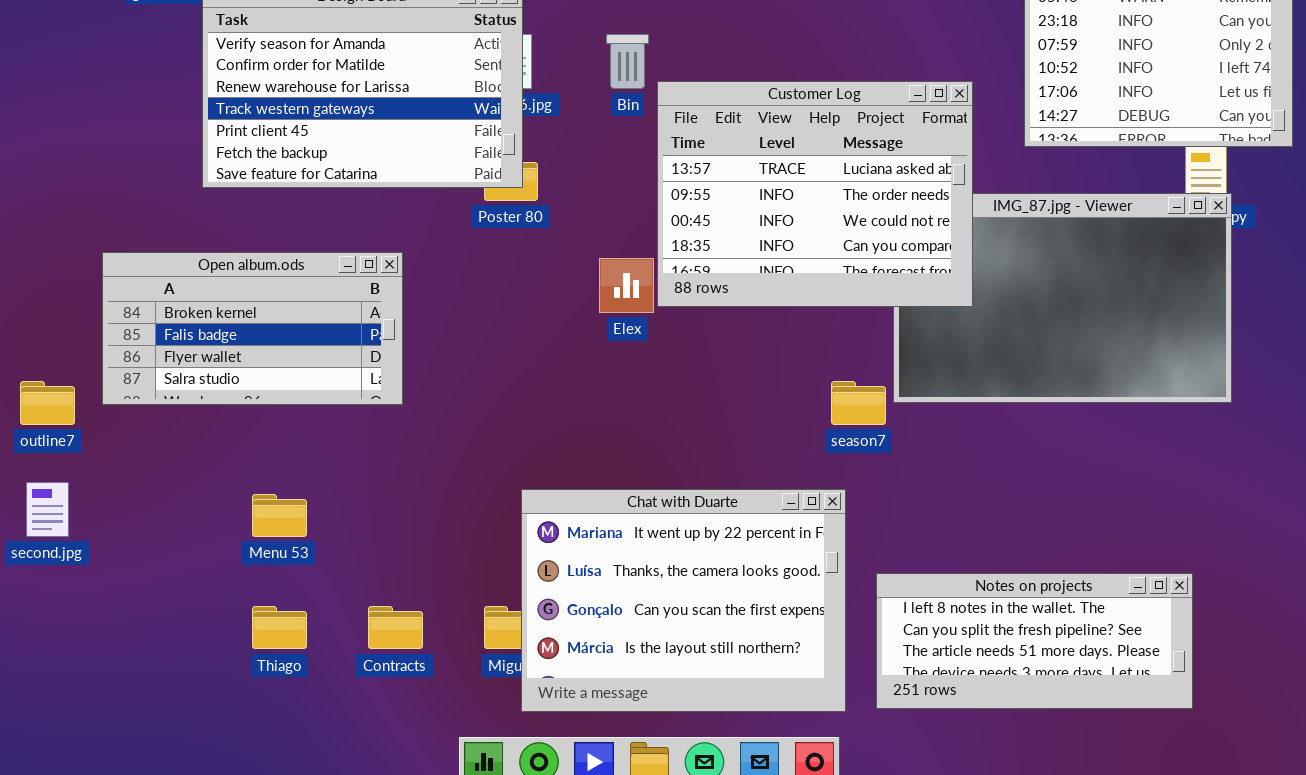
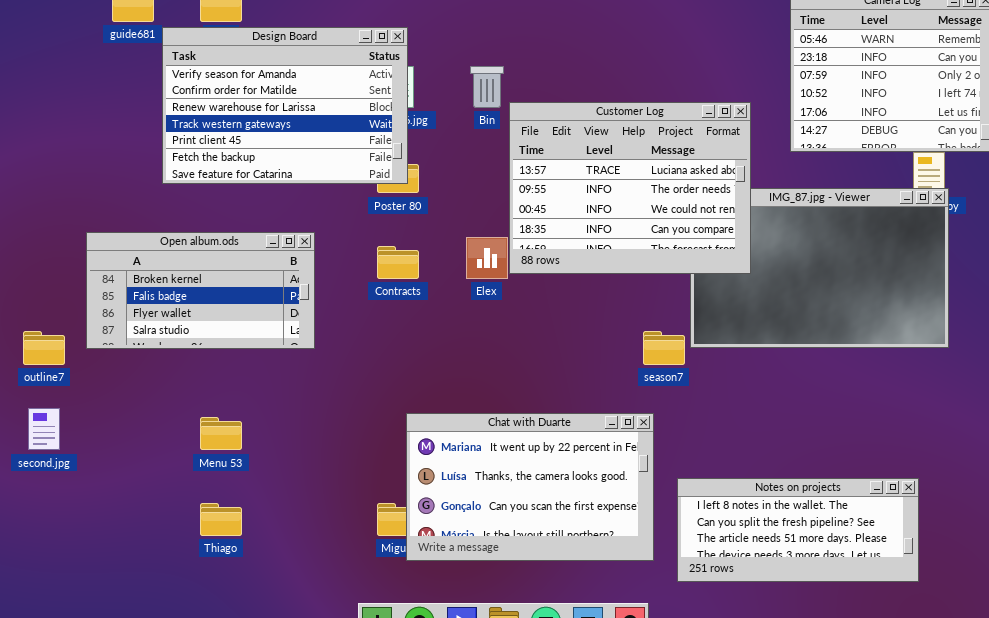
Chat with Duarte: [521,489,846,712] -> [406,413,654,561], resized
Contracts: [368,606,423,649] -> [377,246,419,279], moved

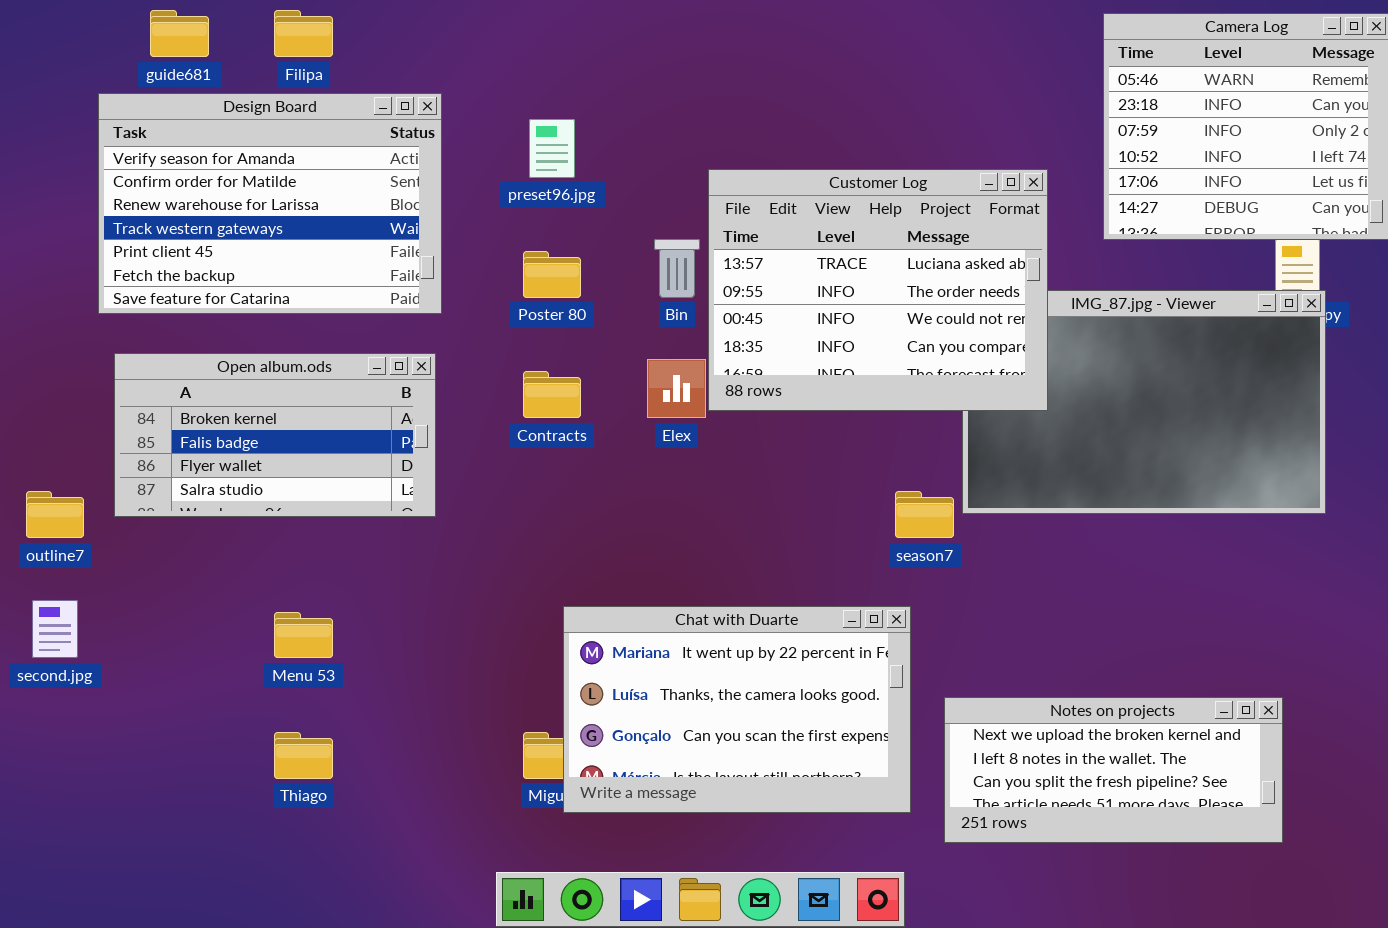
Design Board: [162,27,408,184] -> [98,93,442,314], moved
Bin: [470,66,504,108] -> [654,239,700,298], moved
Notes on projects: [677,478,919,582] -> [944,697,1283,843], scrolled up 1 row

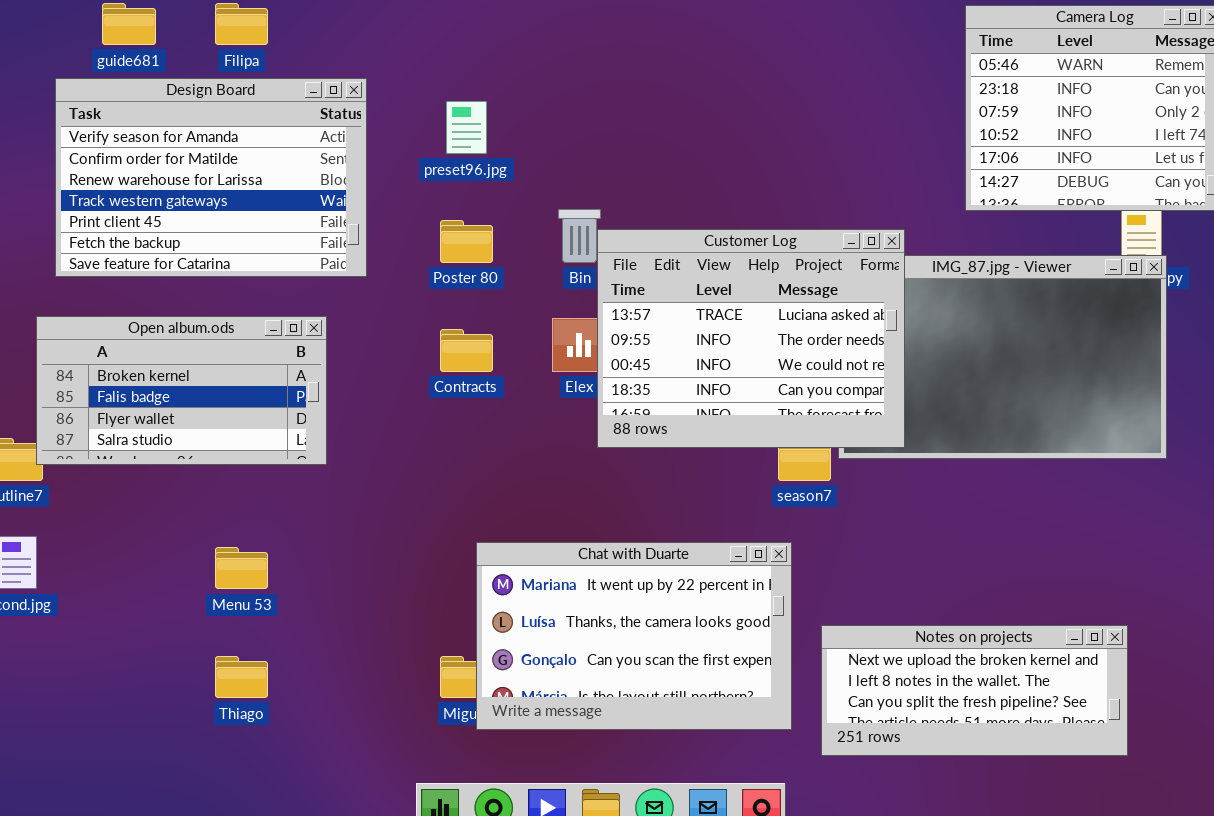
Customer Log: [708,169,1048,411] -> [597,229,905,448], moved
Open album.ods: [114,353,436,517] -> [36,316,327,465], moved

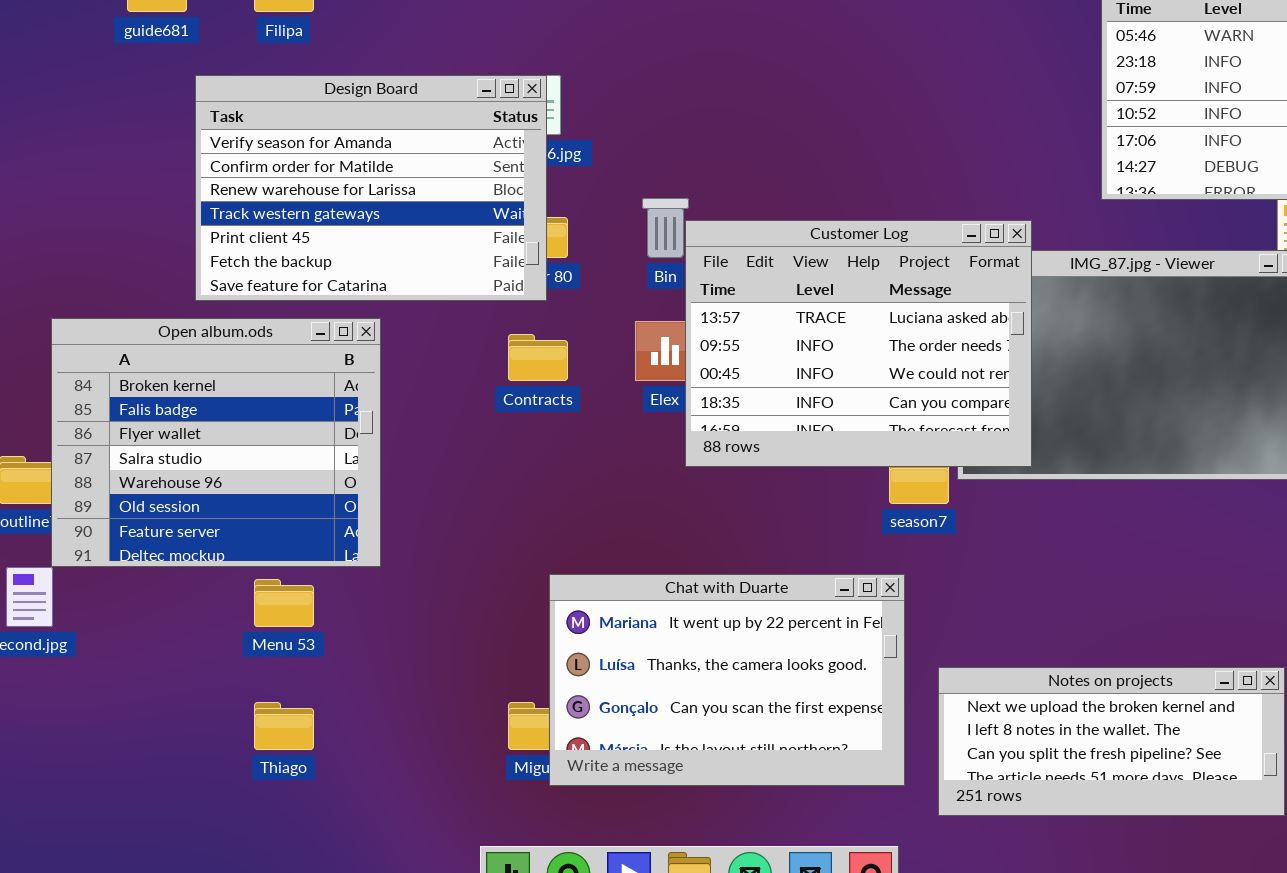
Design Board: [55,78,367,277] -> [195,75,547,301], moved
Open album.ods: [36,316,327,465] -> [51,318,381,567], resized

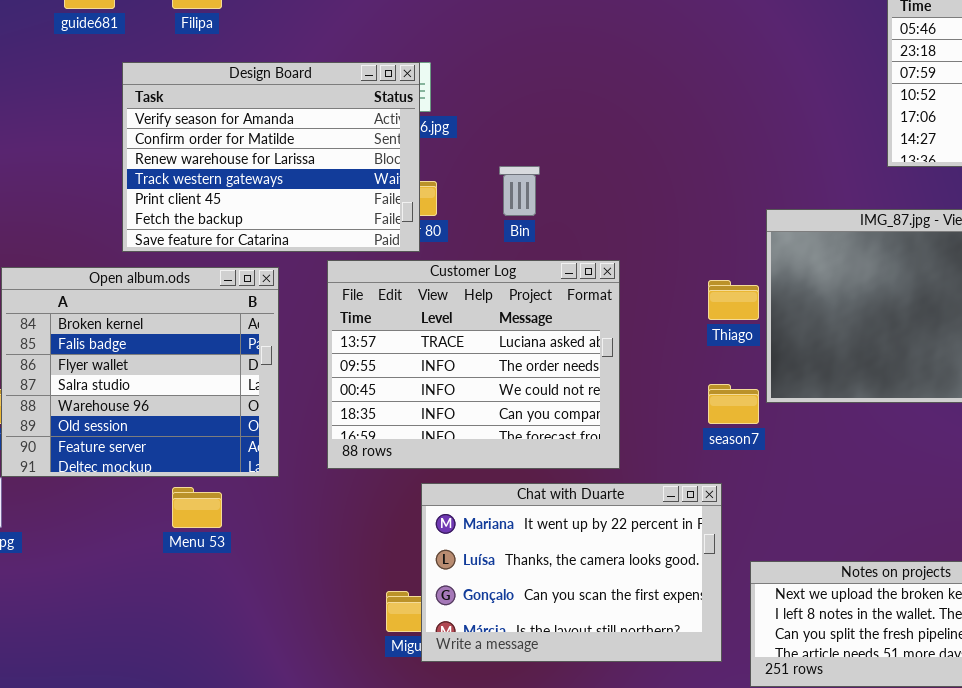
Customer Log: [685,220,1032,467] -> [327,260,620,469], moved
Thiago: [254,702,314,750] -> [708,280,759,320], moved

